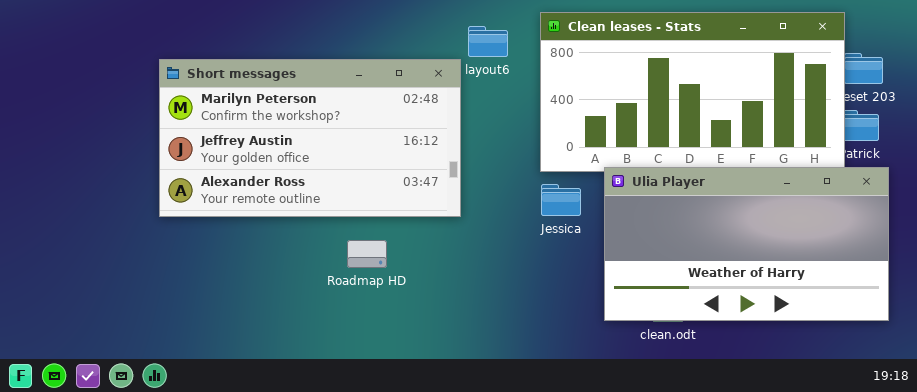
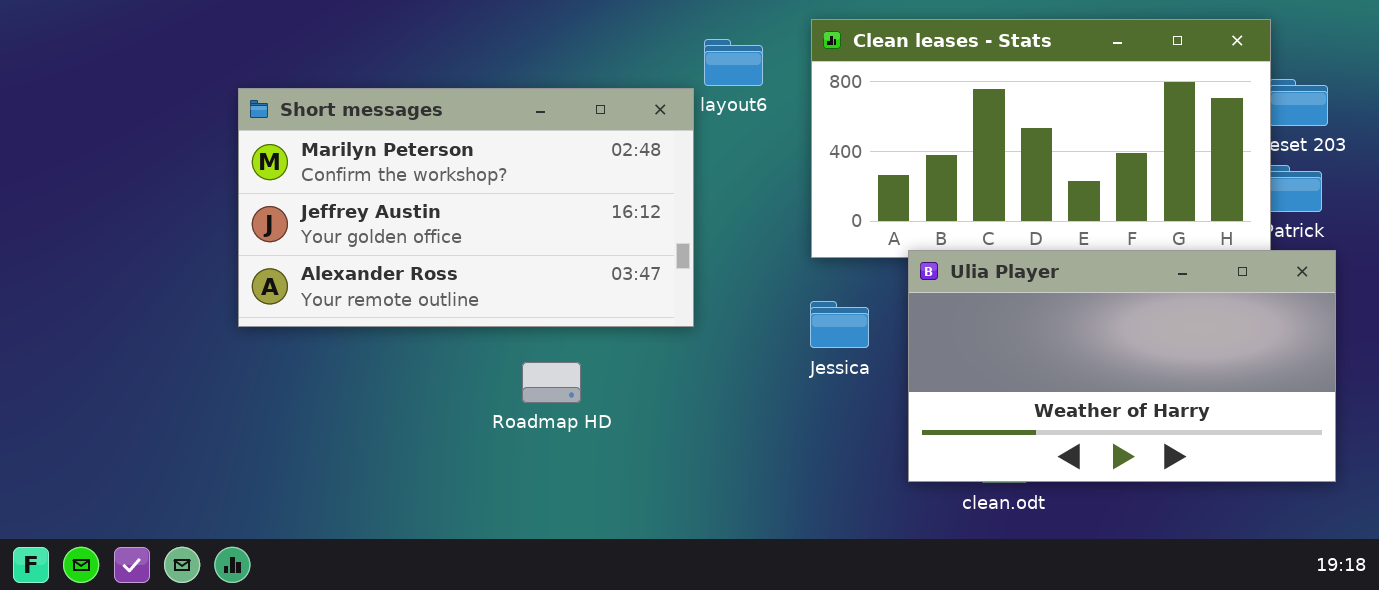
Jessica: [541,184,581,216] -> [810,301,869,348], moved

